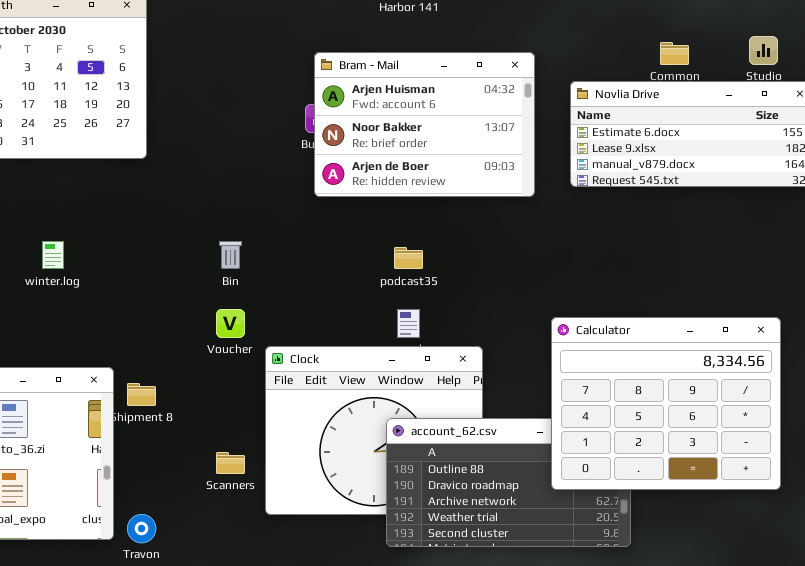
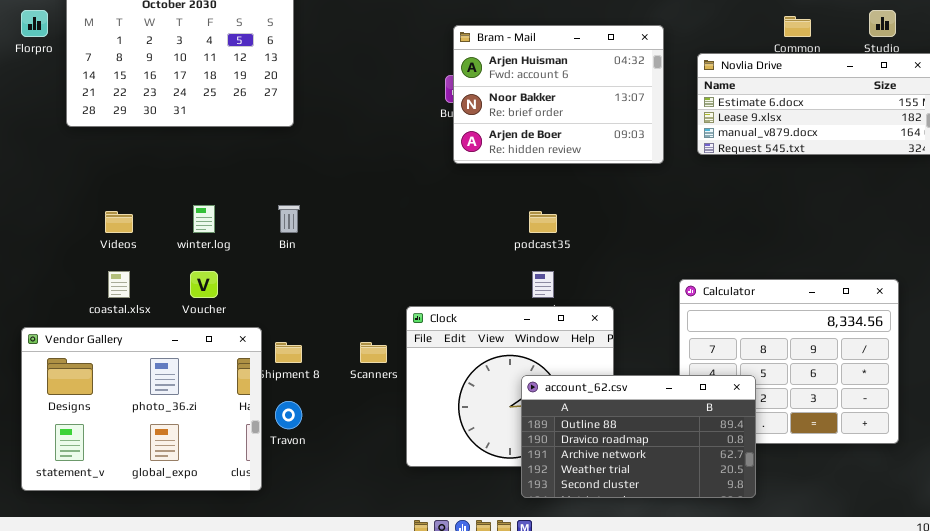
Bin: [219,241,242,269] -> [278,205,300,233], moved
Voucher: [216,309,245,338] -> [190,271,218,298], moved
account_62.csv: [386,418,631,547] -> [521,375,756,498], raised
Scanners: [216,452,245,474] -> [360,342,387,363], moved
Travon: [127,514,156,543] -> [275,401,302,429], moved

